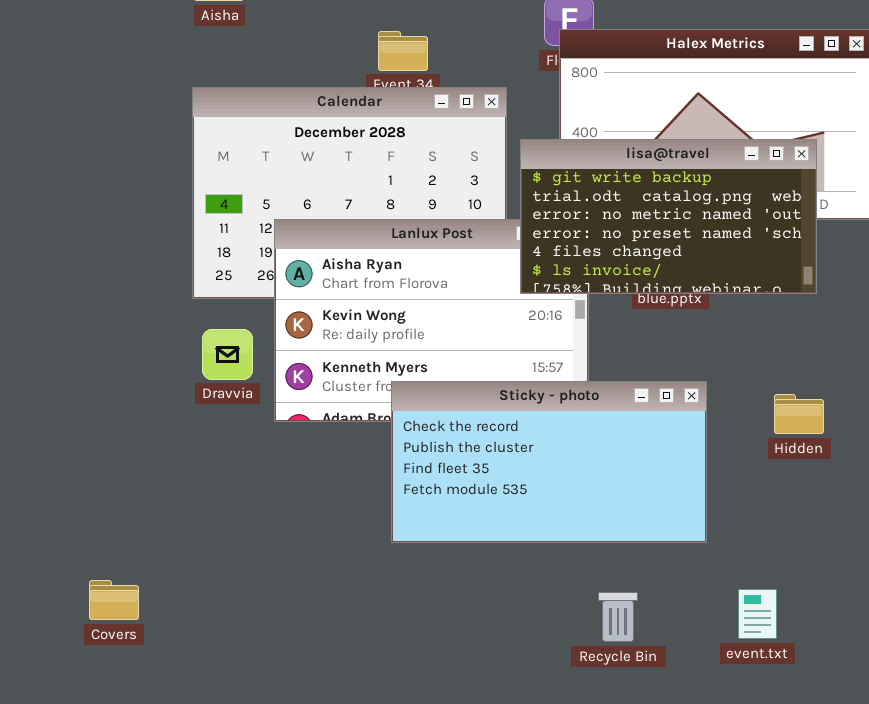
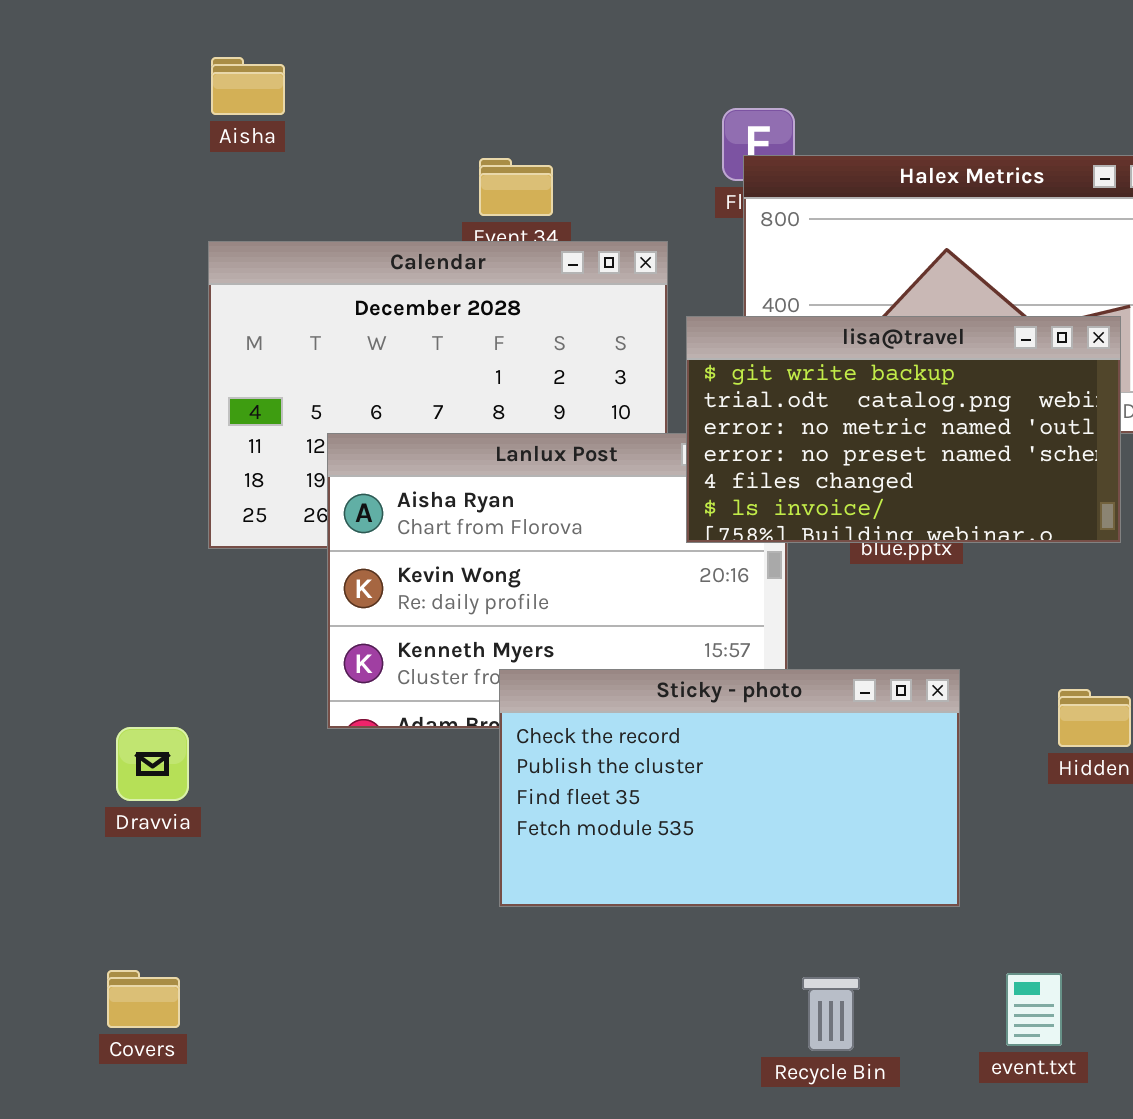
Dravvia: [202,329,253,380] -> [116,727,189,801], moved
Covers: [89,580,139,620] -> [107,970,180,1028], moved

